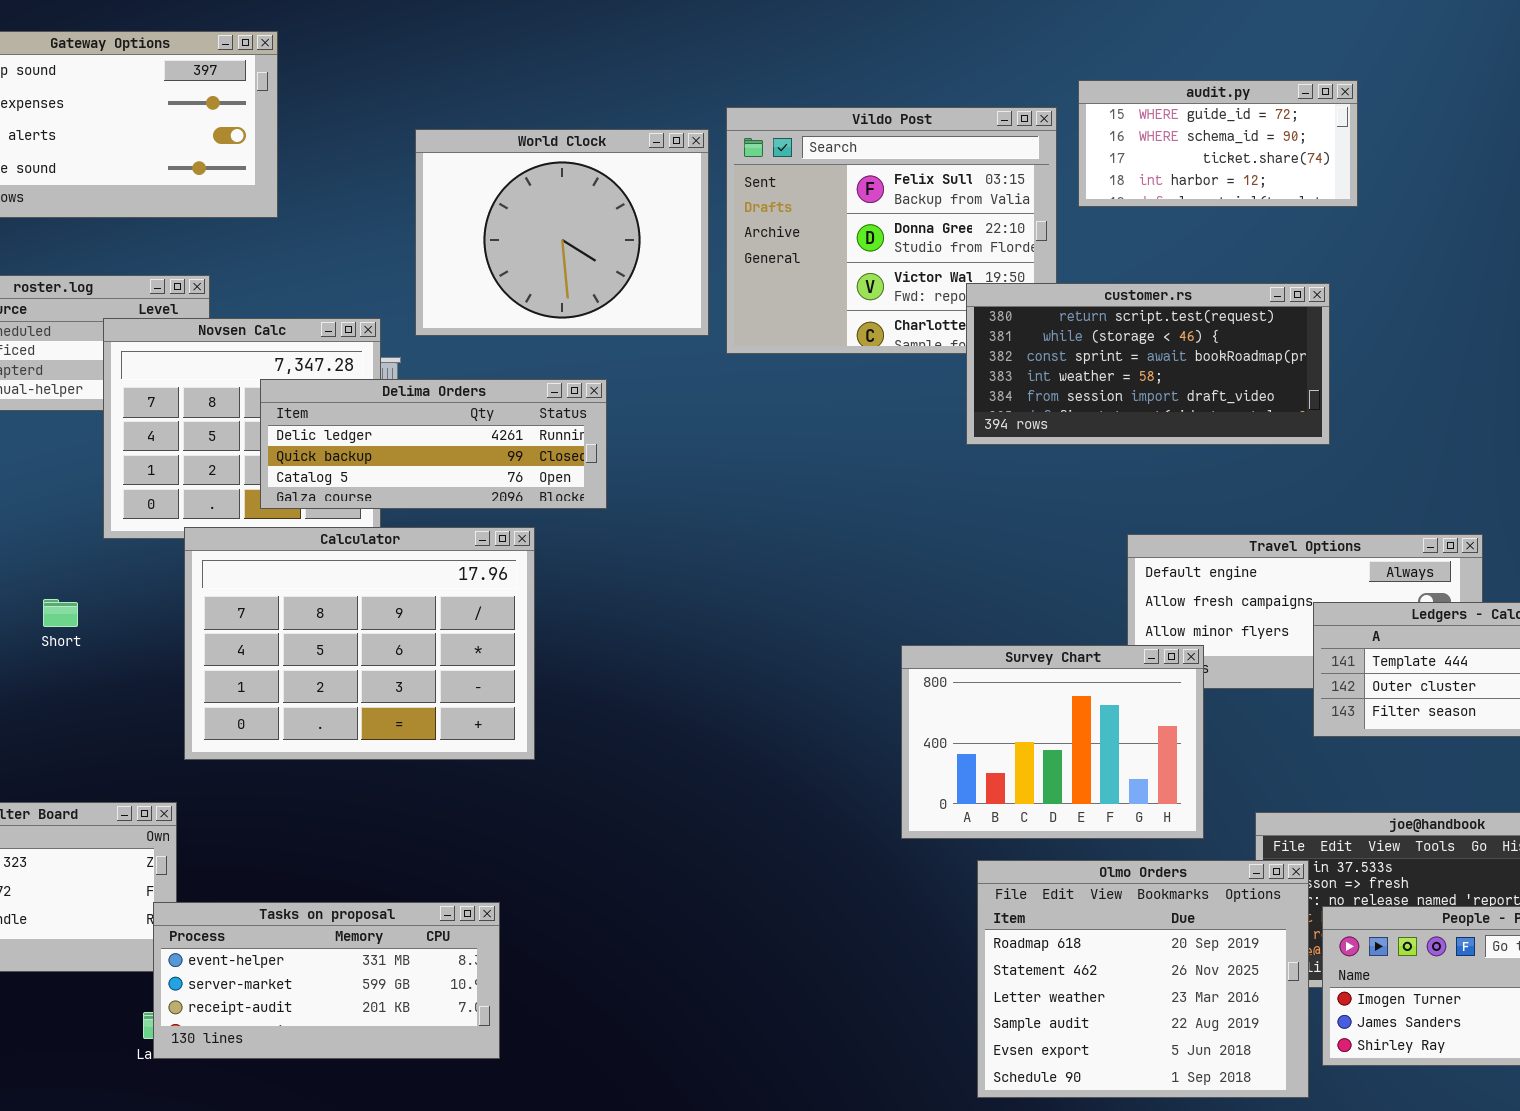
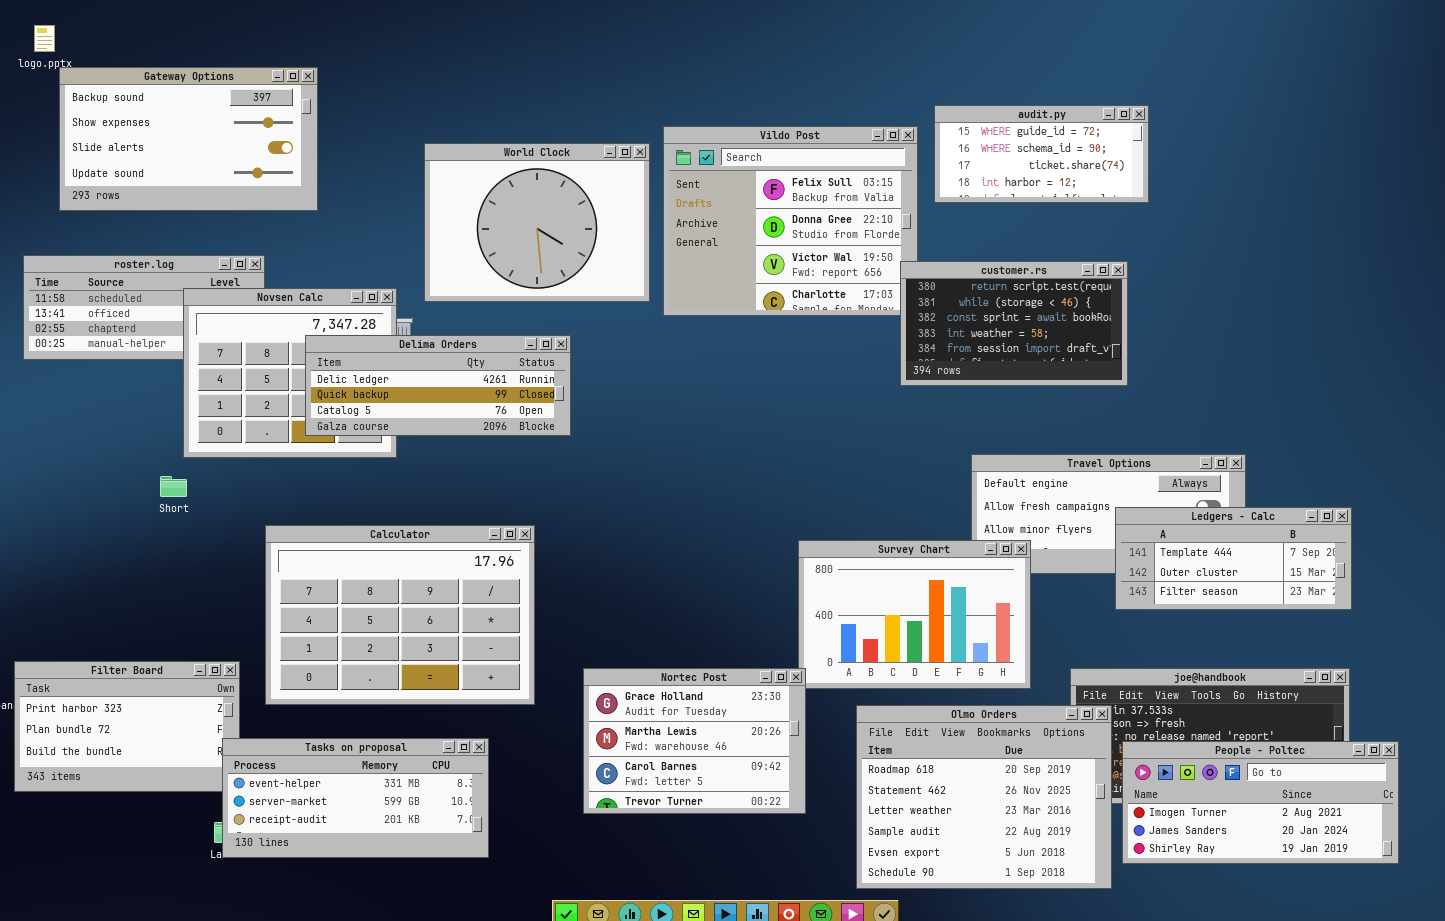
customer.rs: [966,283,1330,445] -> [900,261,1128,386], resized
Calculator: [184,527,535,760] -> [265,525,535,705], moved
Short: [43,599,78,627] -> [160,476,187,497], moved
Nortec Post: none -> [583,668,806,814], opened

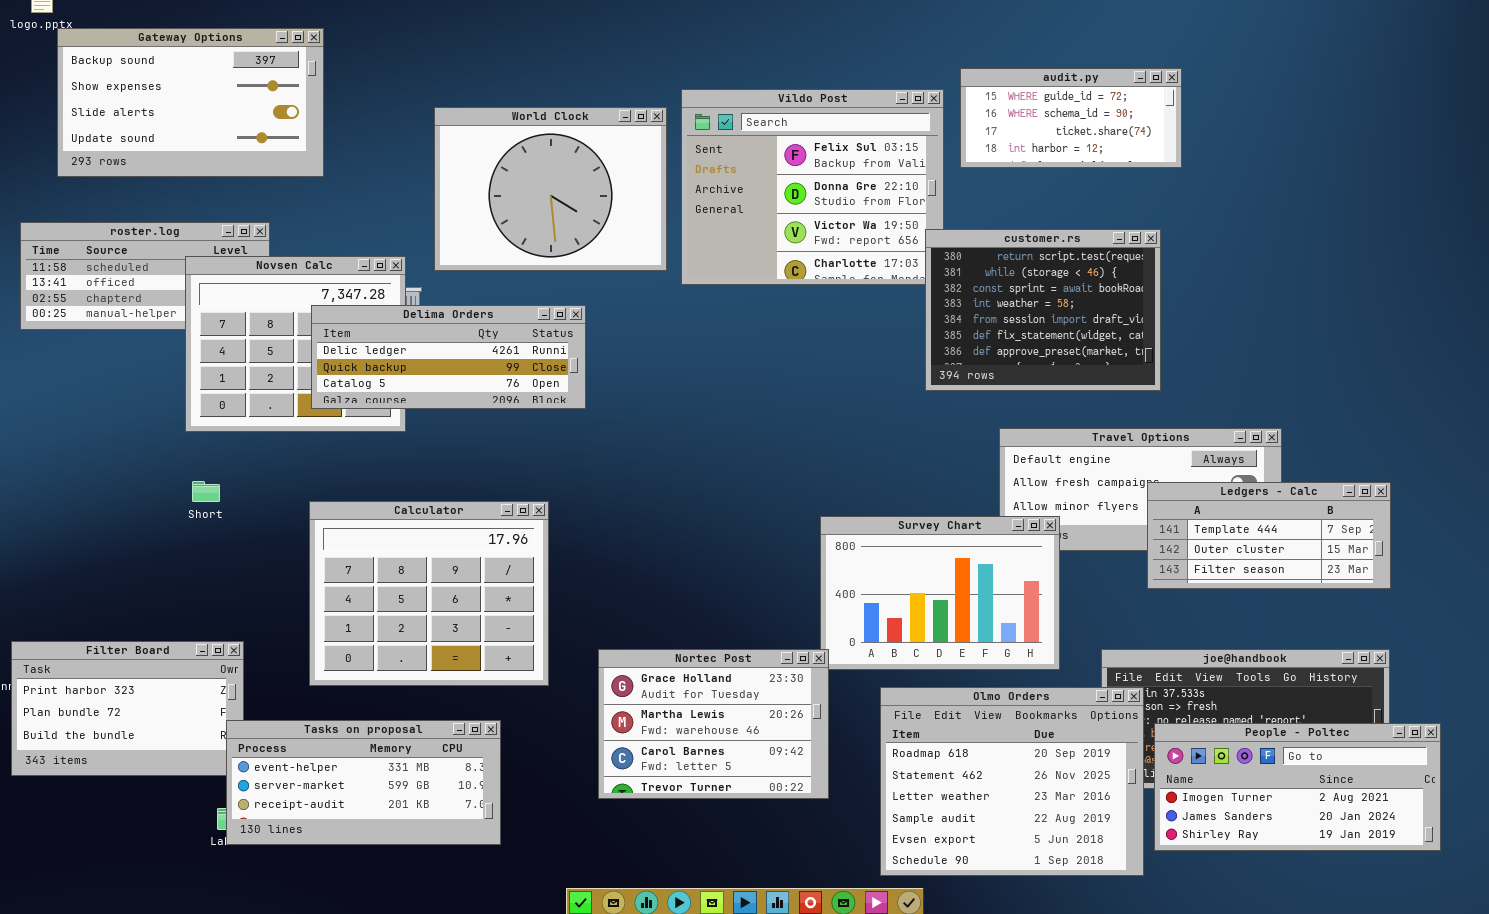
customer.rs: [900,261,1128,386] -> [925,229,1161,391], resized
Short: [160,476,187,497] -> [192,481,220,502], moved
Calculator: [265,525,535,705] -> [309,501,549,686], resized

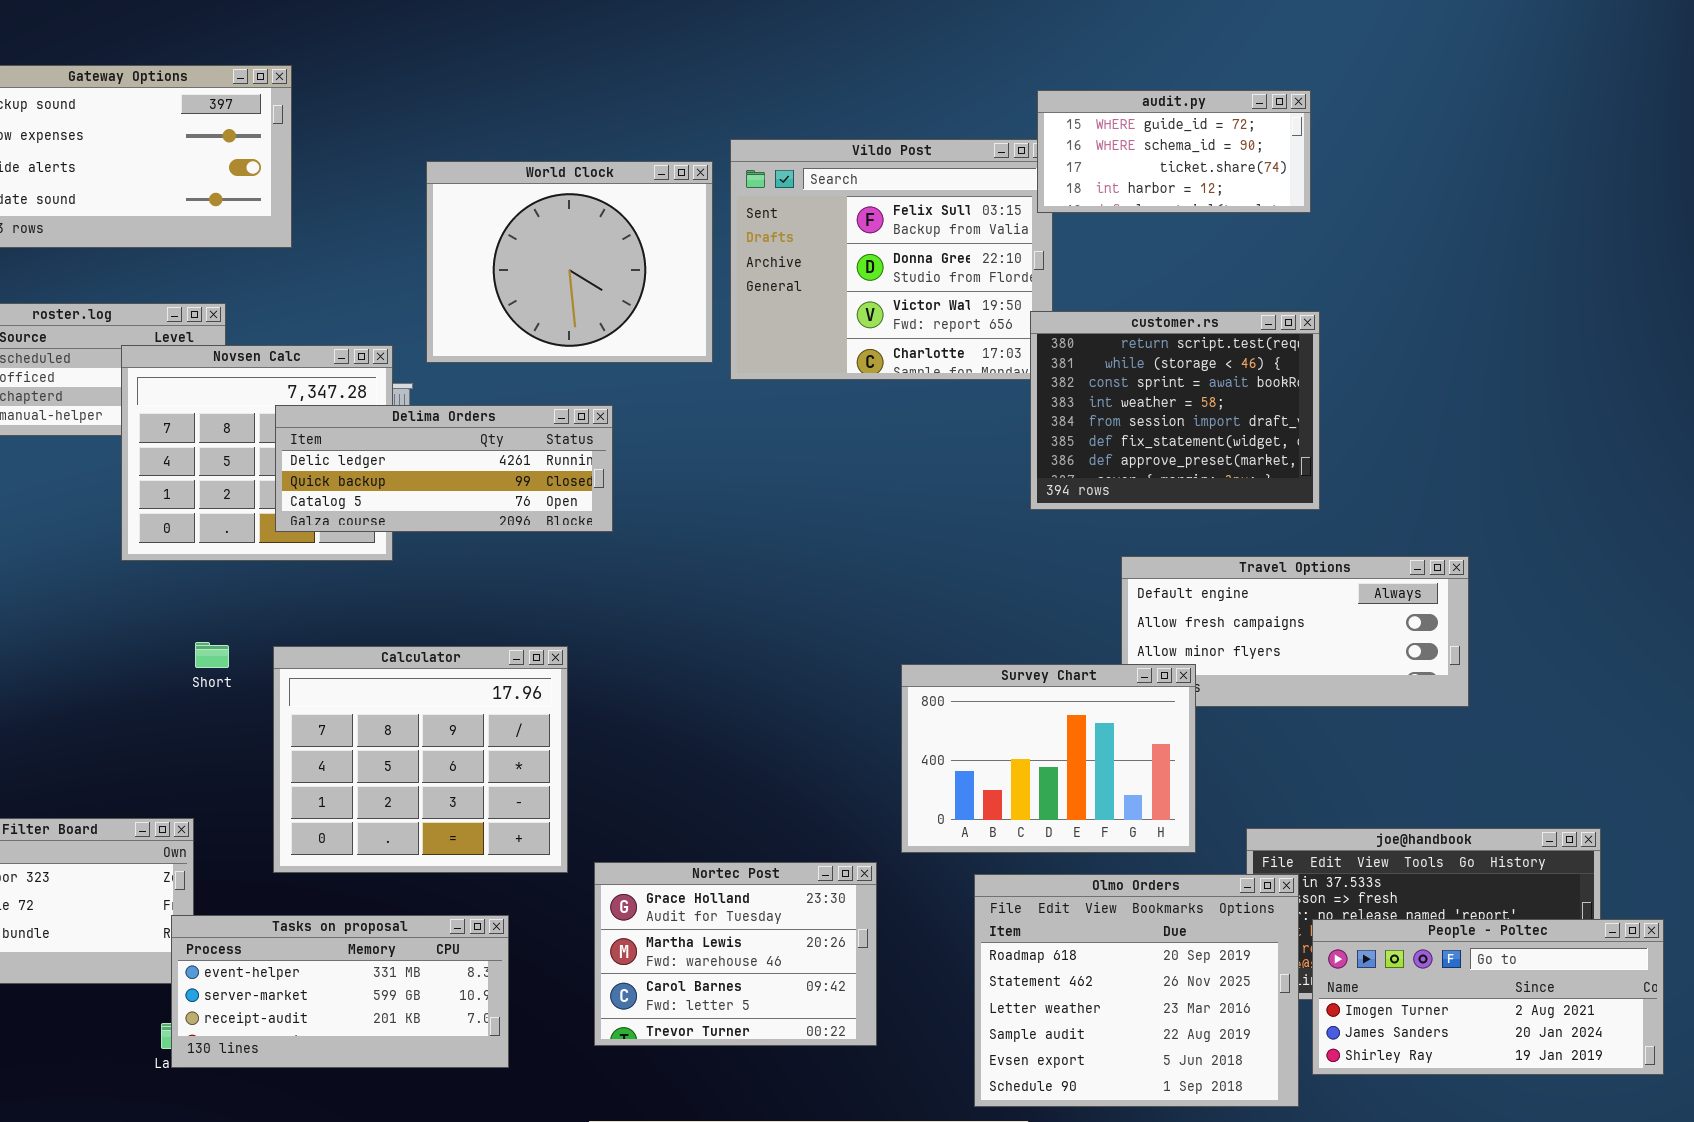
audit.py: [960,68,1182,168] -> [1037,90,1311,213], moved
Short: [192,481,220,502] -> [195,642,229,668], moved
Ledgers - Calc: [1147,482,1391,589] -> none, closed
Nortec Post: [598,649,829,799] -> [594,862,877,1046], moved

